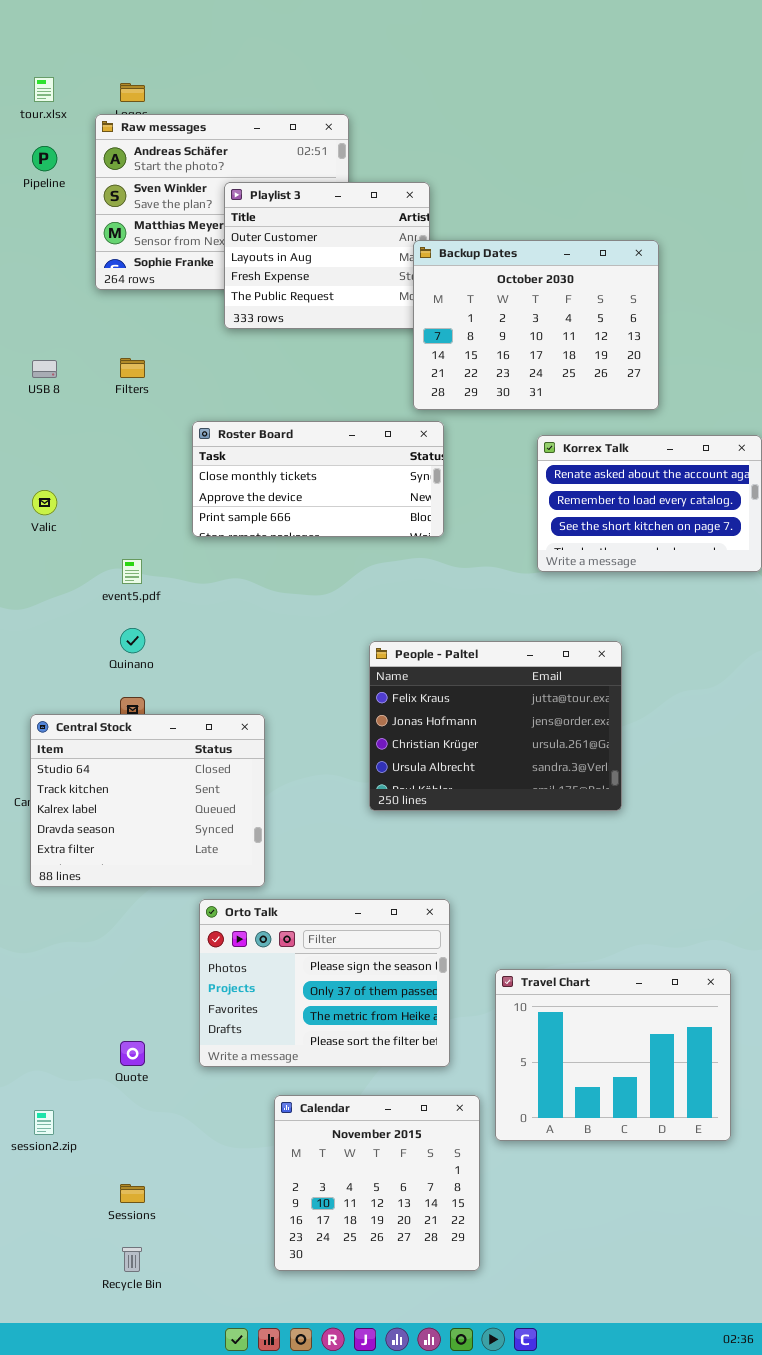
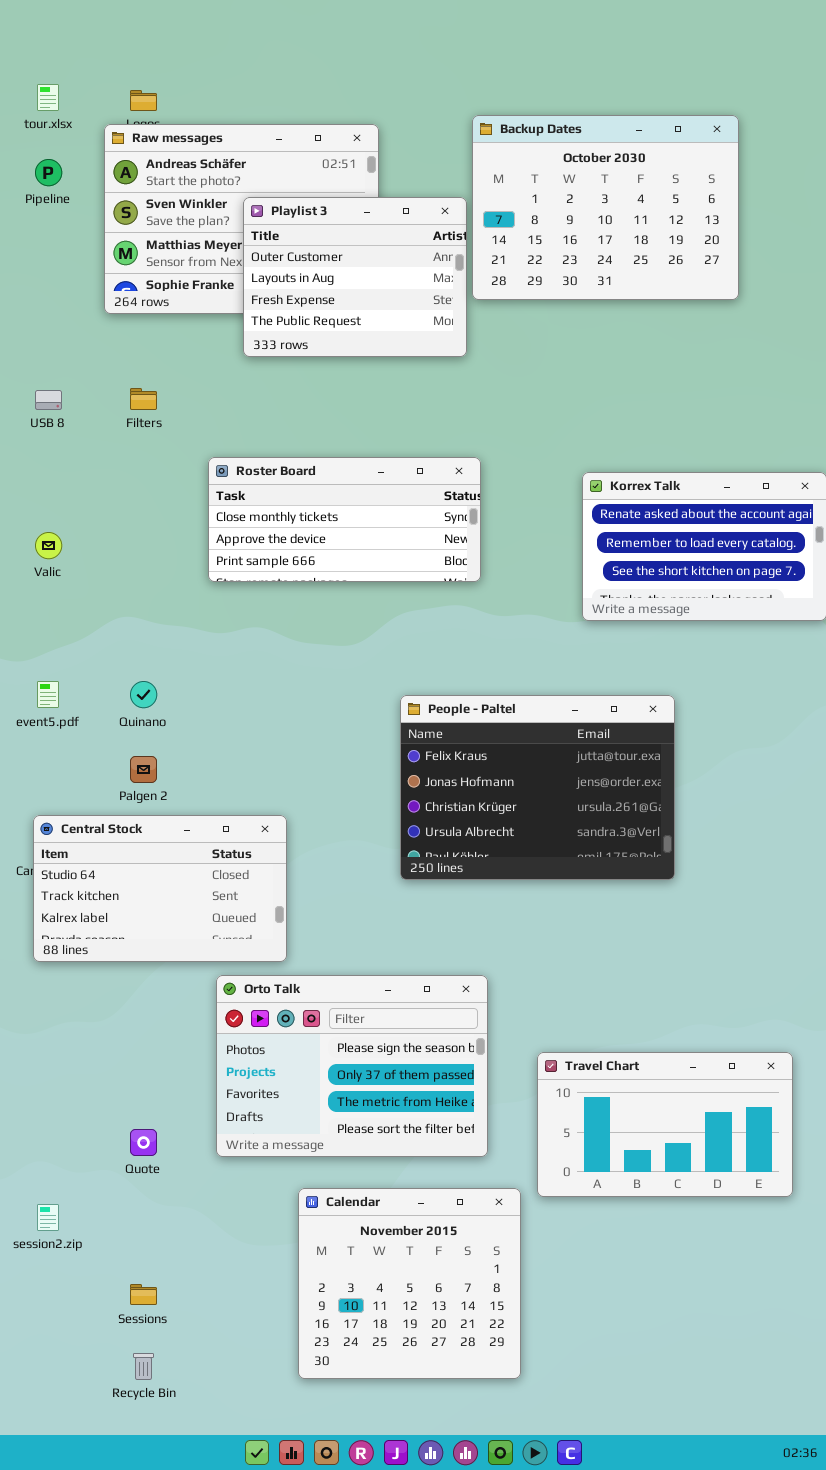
Backup Dates: [413,240,659,410] -> [472,115,739,300], moved
event5.pdf: [122,559,142,584] -> [37,681,59,708], moved
Central Stock: [30,714,265,887] -> [33,815,287,962], resized
Travel Chart: [495,969,731,1141] -> [537,1052,793,1197], resized

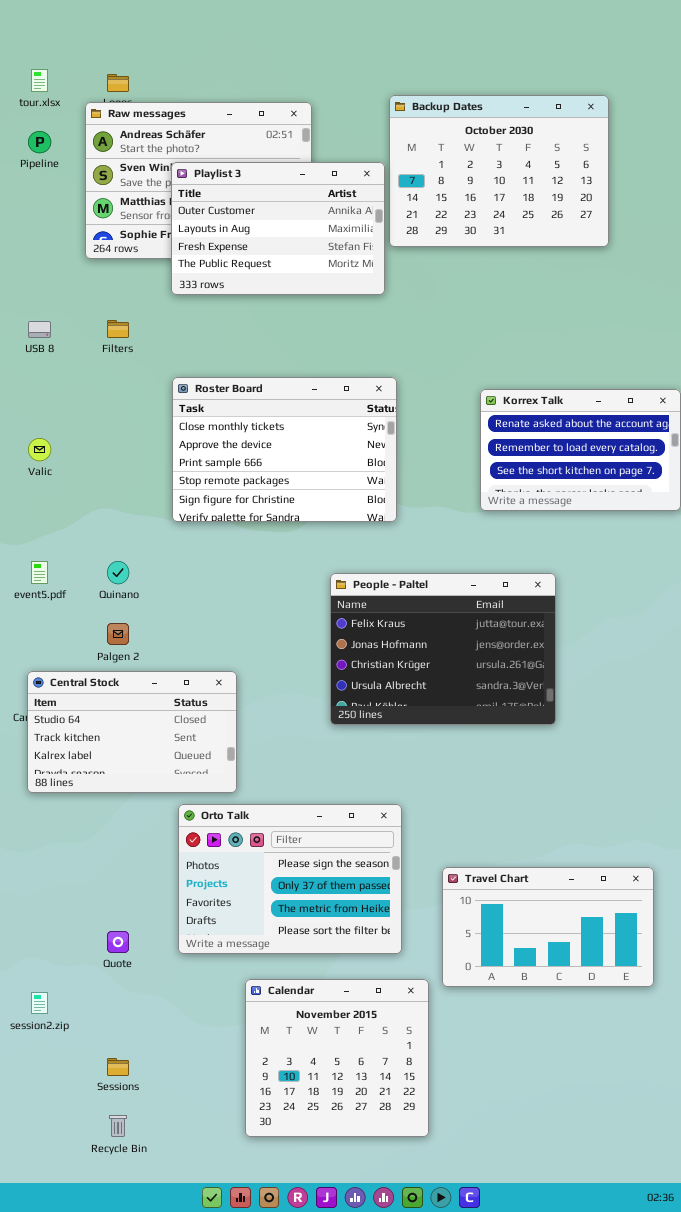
Playlist 3: [243,197,467,357] -> [171,162,385,295], resized
Roster Board: [208,457,481,582] -> [172,377,397,522], resized

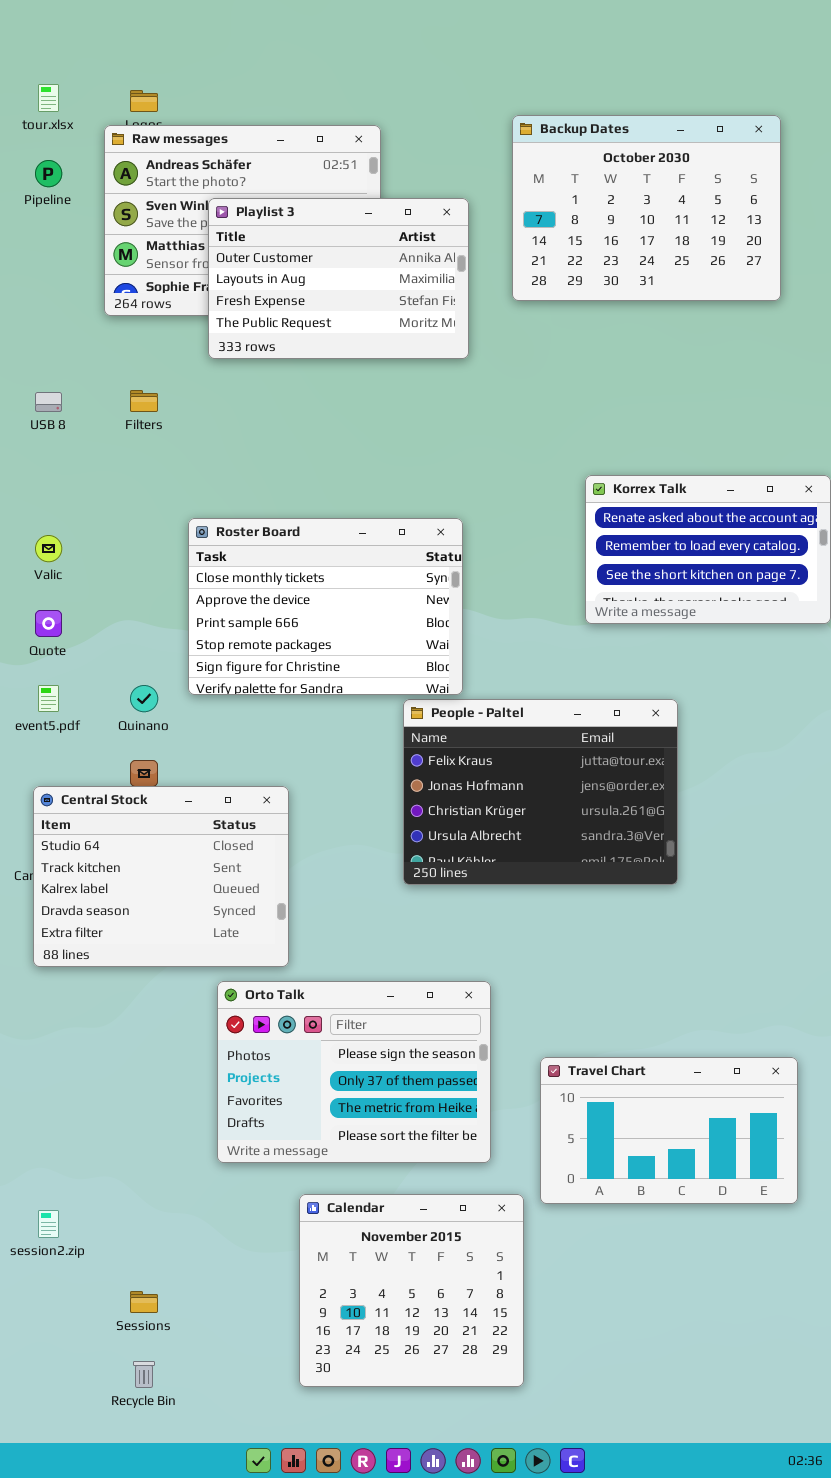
Backup Dates: [389,95,609,247] -> [512,115,781,301], moved
Roster Board: [172,377,397,522] -> [188,518,463,695], moved
Central Stock: [27,671,237,793] -> [33,786,289,967], resized
Quote: [107,931,129,953] -> [35,610,62,637], moved

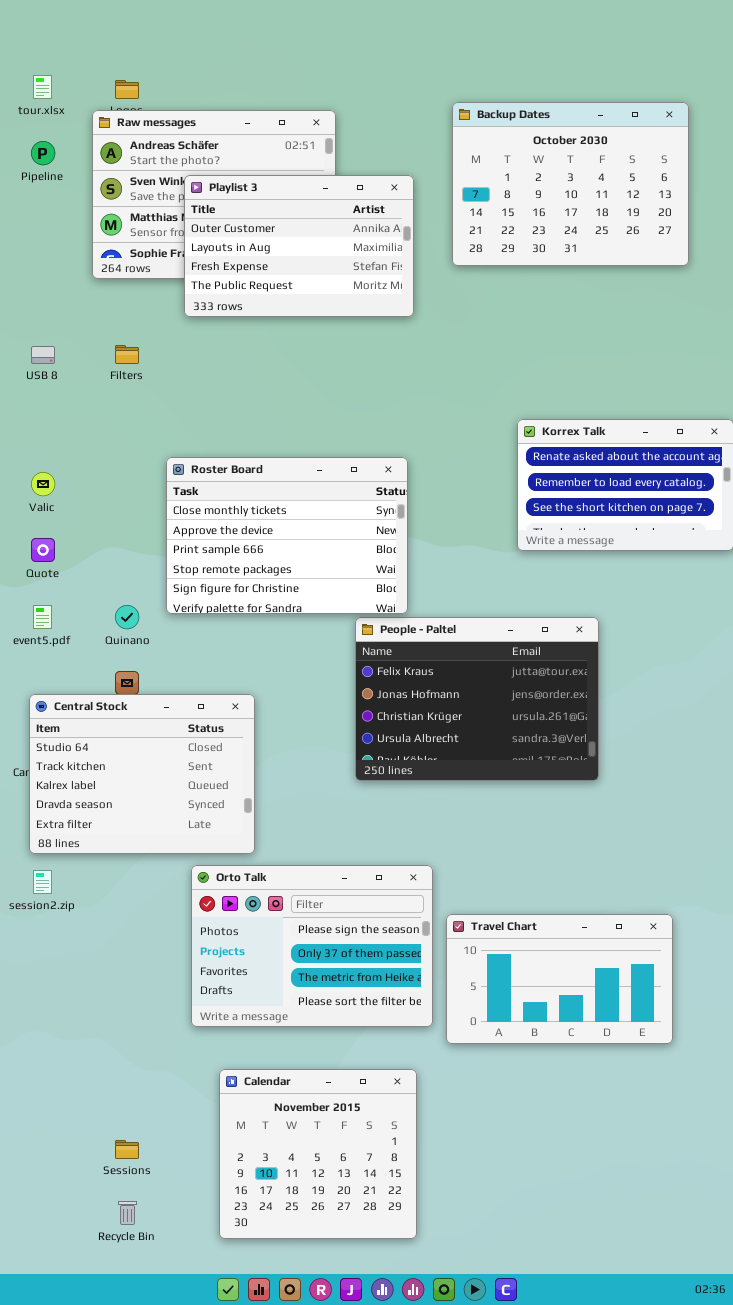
Travel Chart: [540,1057,798,1204] -> [446,914,673,1044], moved
Calendar: [299,1194,524,1387] -> [219,1069,417,1239], moved
session2.zip: [38,1210,59,1238] -> [33,870,52,894], moved

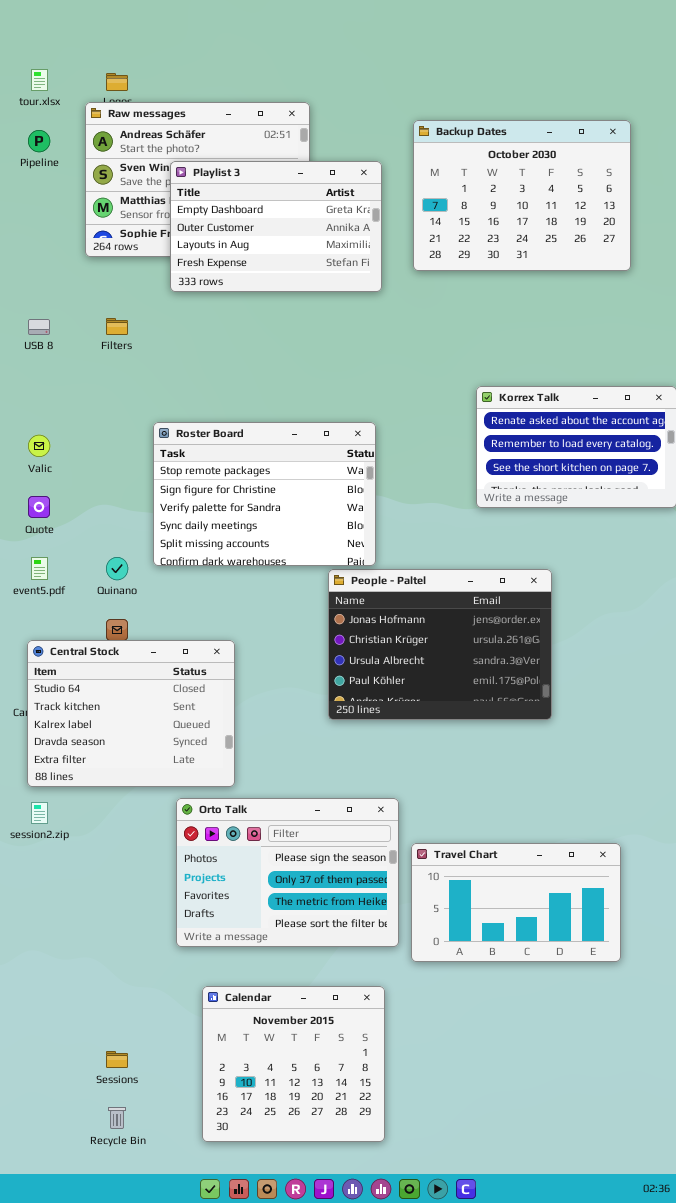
Backup Dates: [452,102,689,266] -> [413,120,631,271], moved
Playlist 3: [184,175,414,317] -> [170,161,382,292], scrolled up 1 row
Roster Board: [166,457,408,614] -> [153,422,376,566], scrolled down 3 rows
People - Paltel: [355,617,599,781] -> [328,569,552,720], scrolled down 1 row

